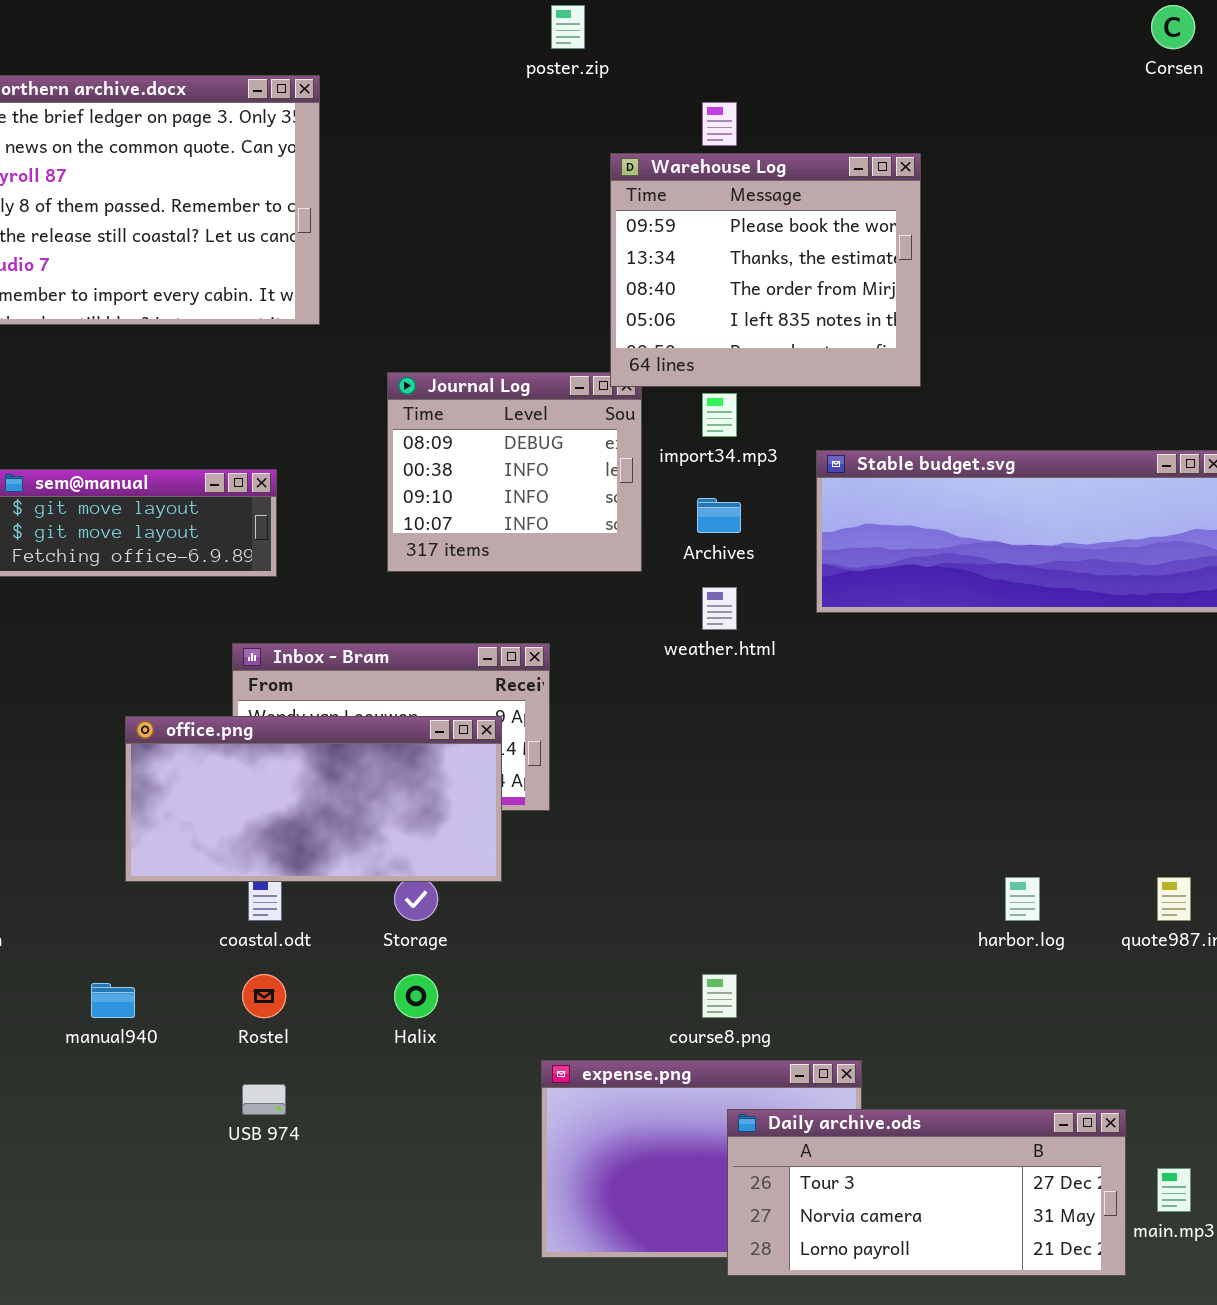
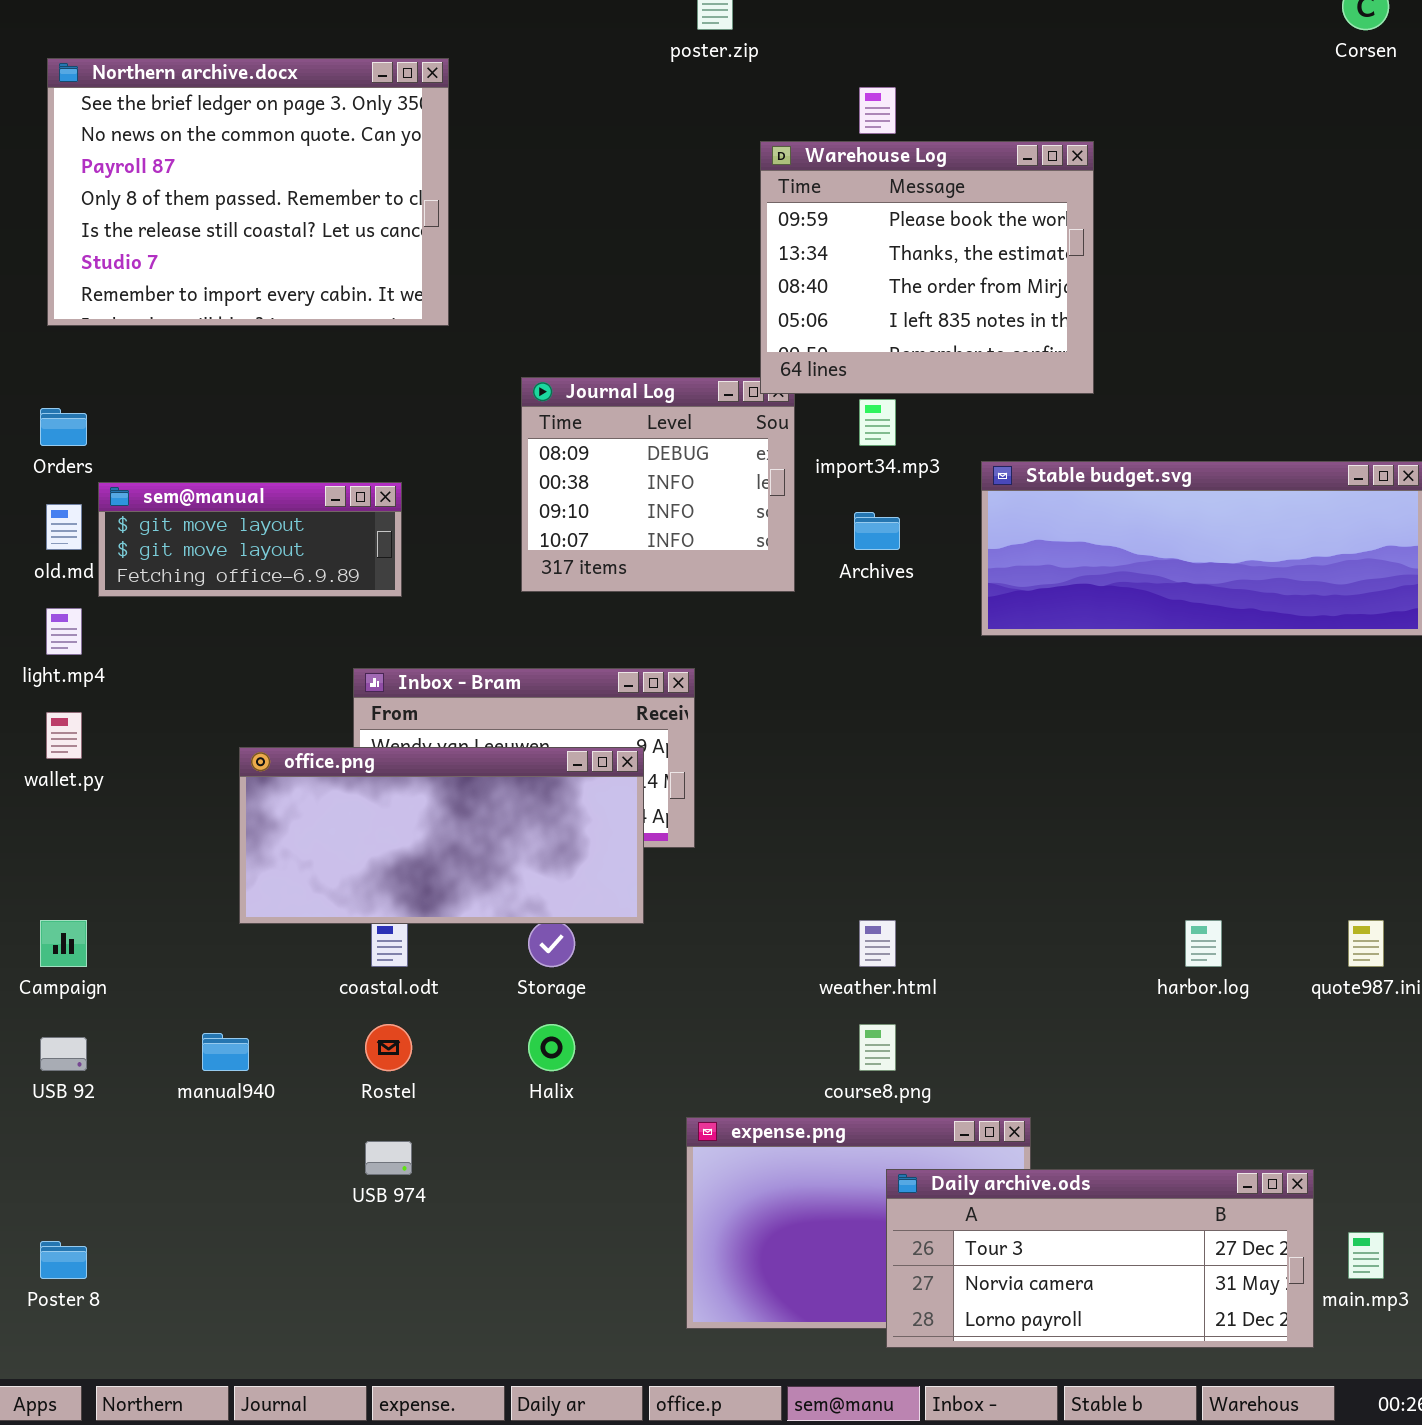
weather.html: [702,587,737,630] -> [859,920,896,967], moved

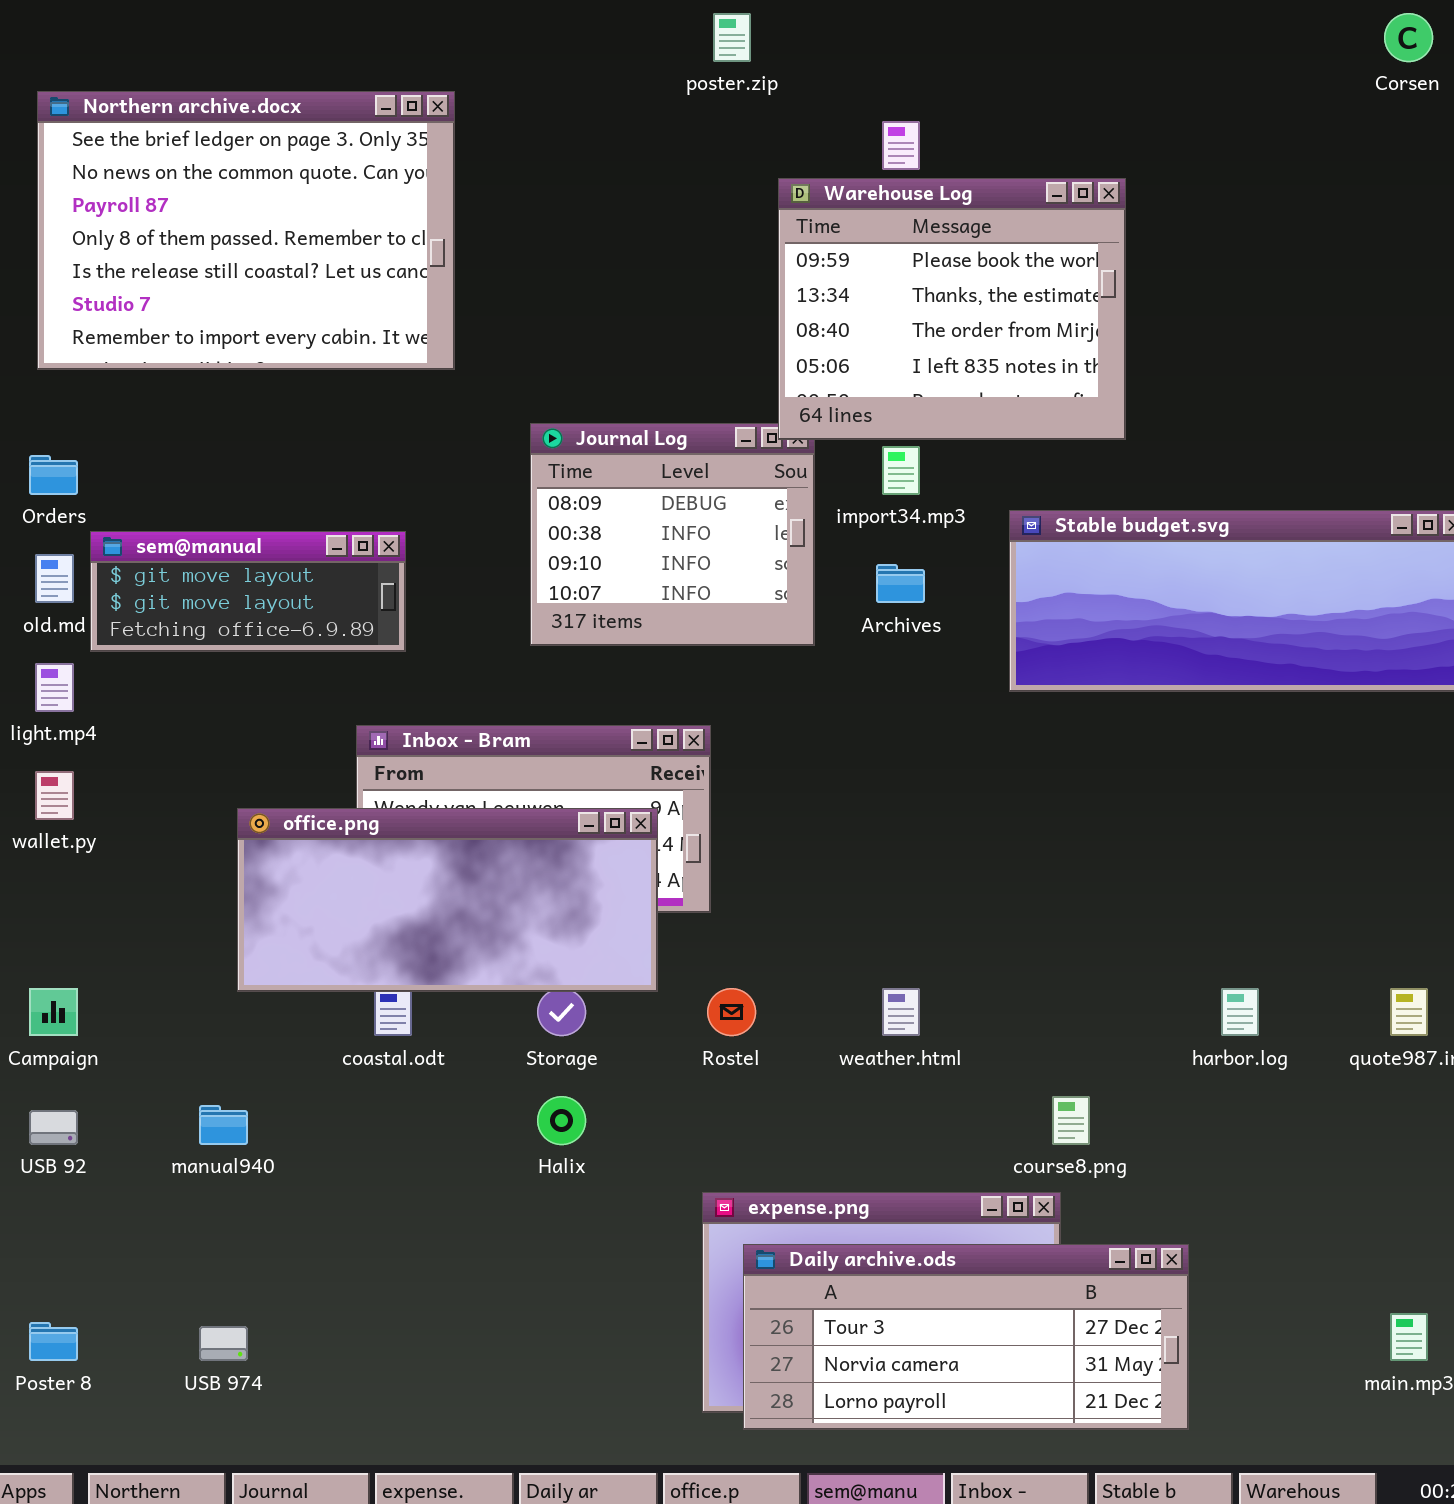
Rostel: [365,1024,412,1071] -> [707,988,756,1036], moved
course8.png: [859,1024,896,1071] -> [1052,1096,1090,1145], moved
USB 974: [365,1141,412,1175] -> [199,1326,248,1361], moved
Daily archive.ods: [886,1169,1314,1348] -> [743,1244,1189,1430], moved

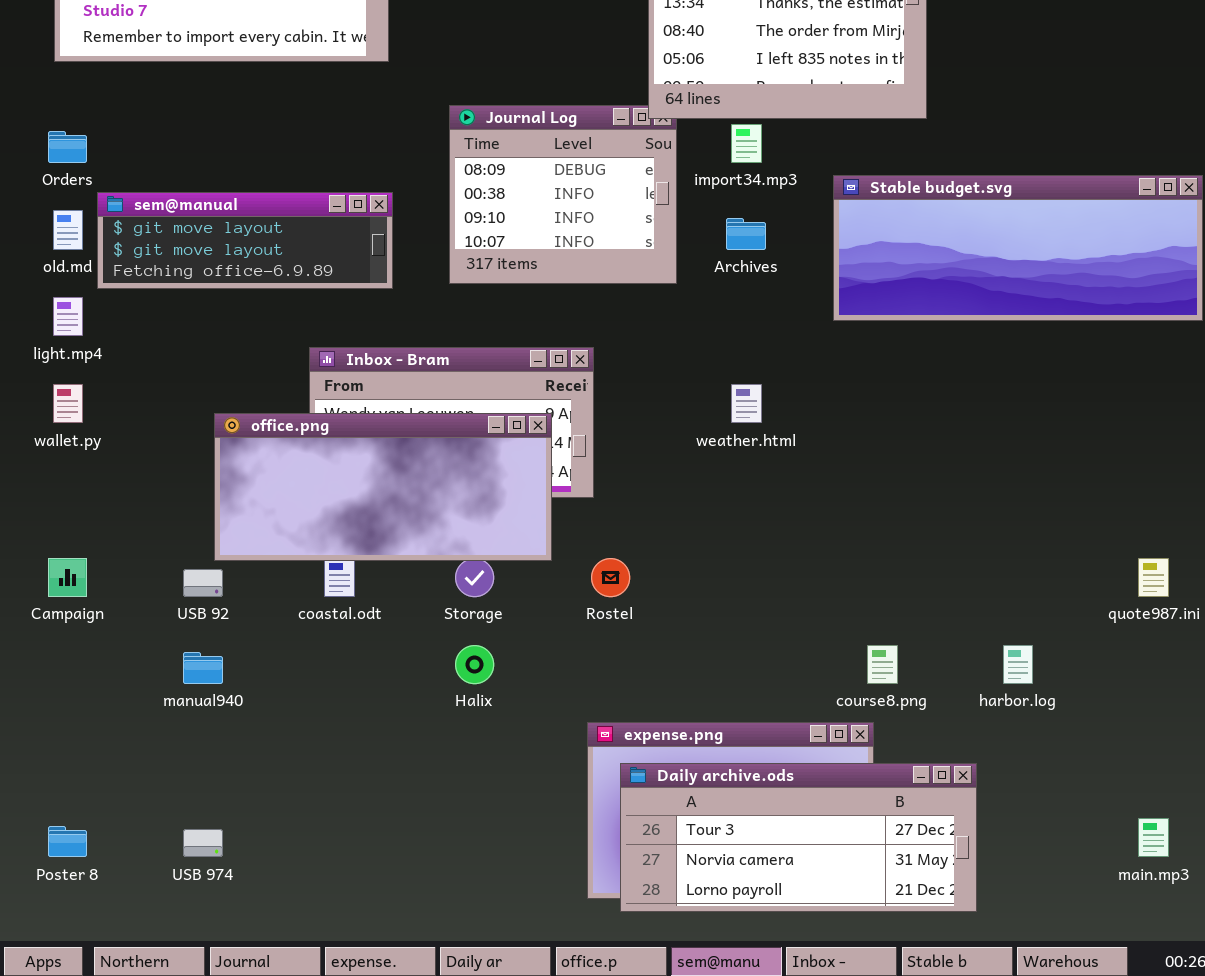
sem@manual: [90,531,406,652] -> [97,192,393,289], resized
weather.html: [882,988,920,1036] -> [731,384,762,423], moved
harbor.log: [1221,988,1259,1036] -> [1003,645,1033,684], moved
USB 92: [29,1110,78,1145] -> [183,569,223,597], moved

